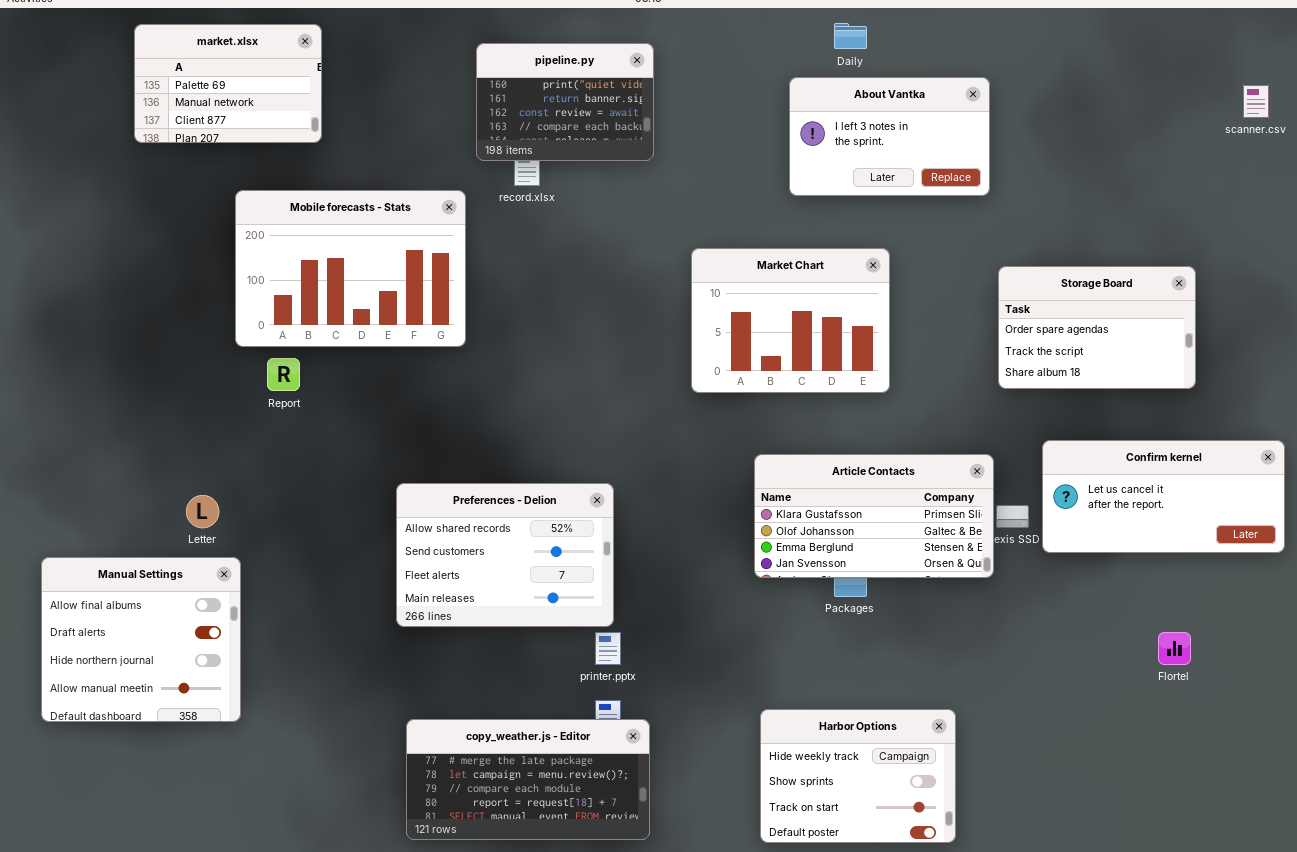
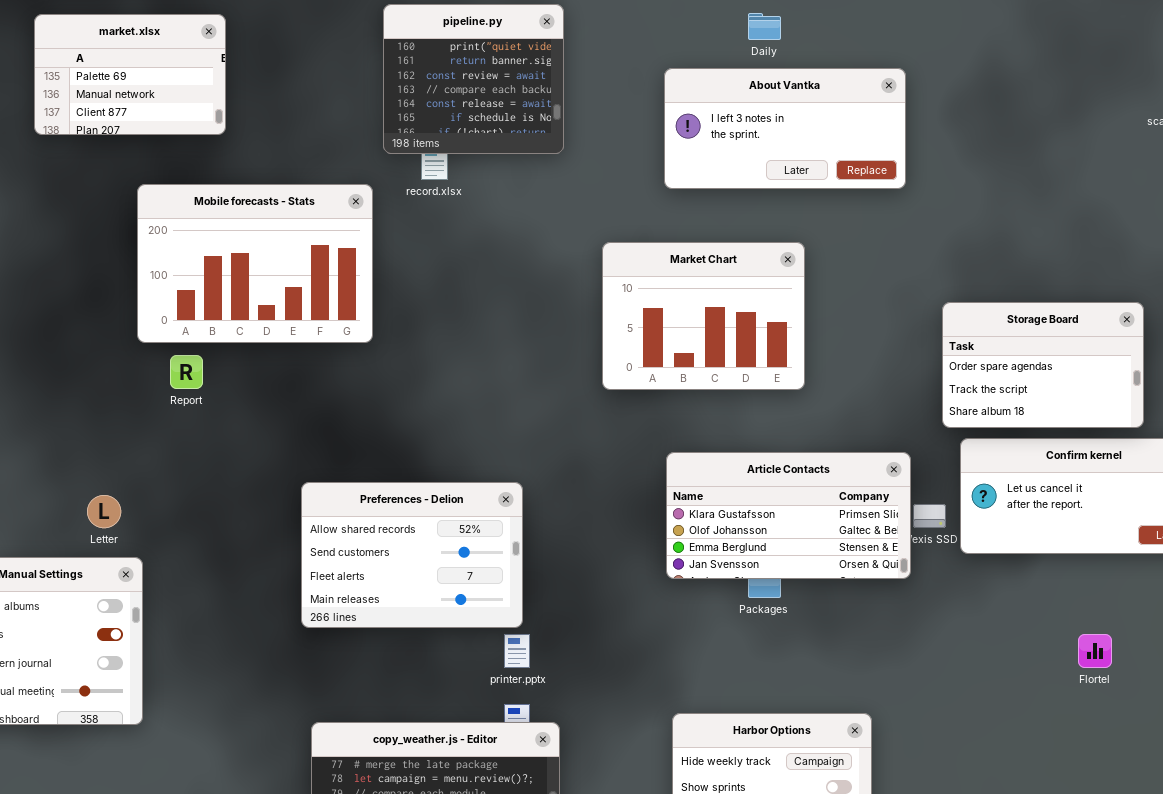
pipeline.py: [476,43,654,161] -> [383,4,564,154], resized
About Vantka: [789,77,990,196] -> [664,68,906,189], resized
Storage Board: [998,266,1196,389] -> [942,302,1144,428], moved

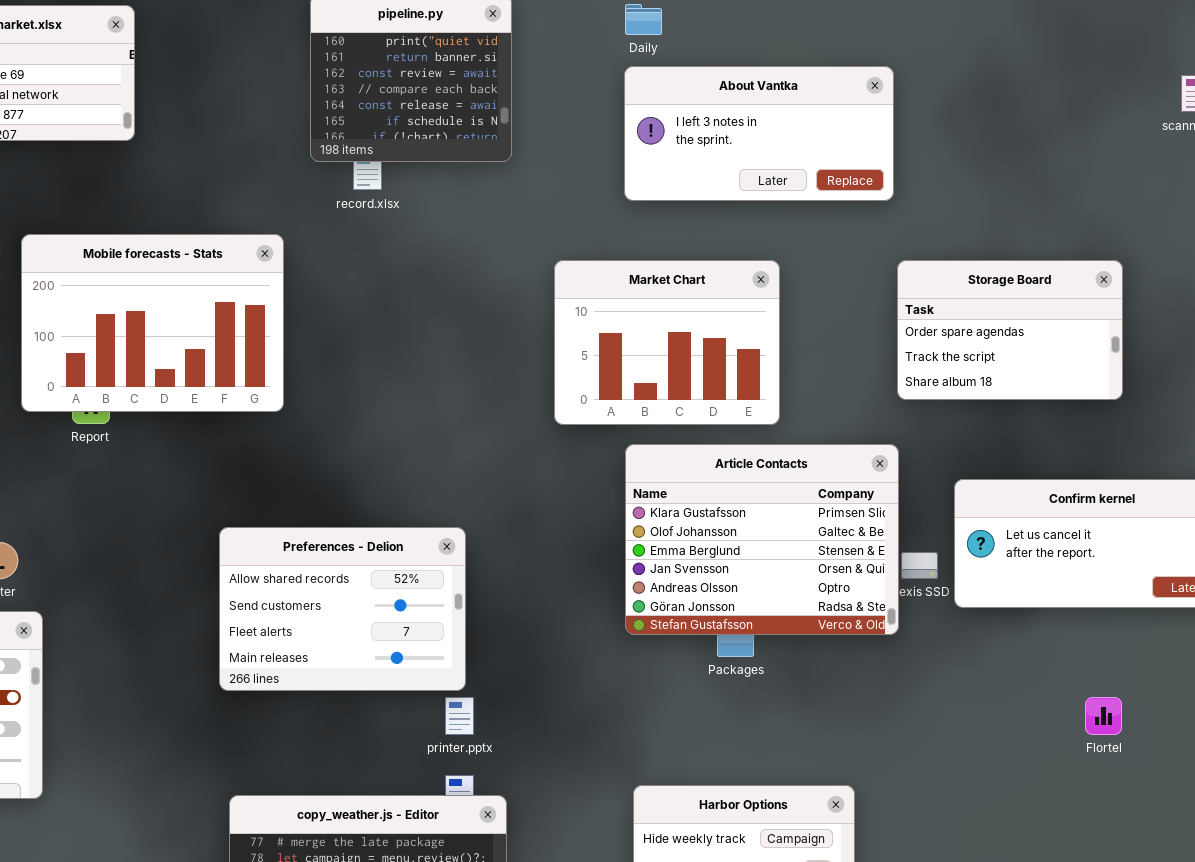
Daily: [748,13,781,40] -> [625,4,662,35], moved
Mobile forecasts - Stats: [137,184,373,343] -> [21,234,284,412], moved
Storage Board: [942,302,1144,428] -> [897,260,1123,400], moved
Article Contacts: [666,452,911,579] -> [625,444,899,635], resized

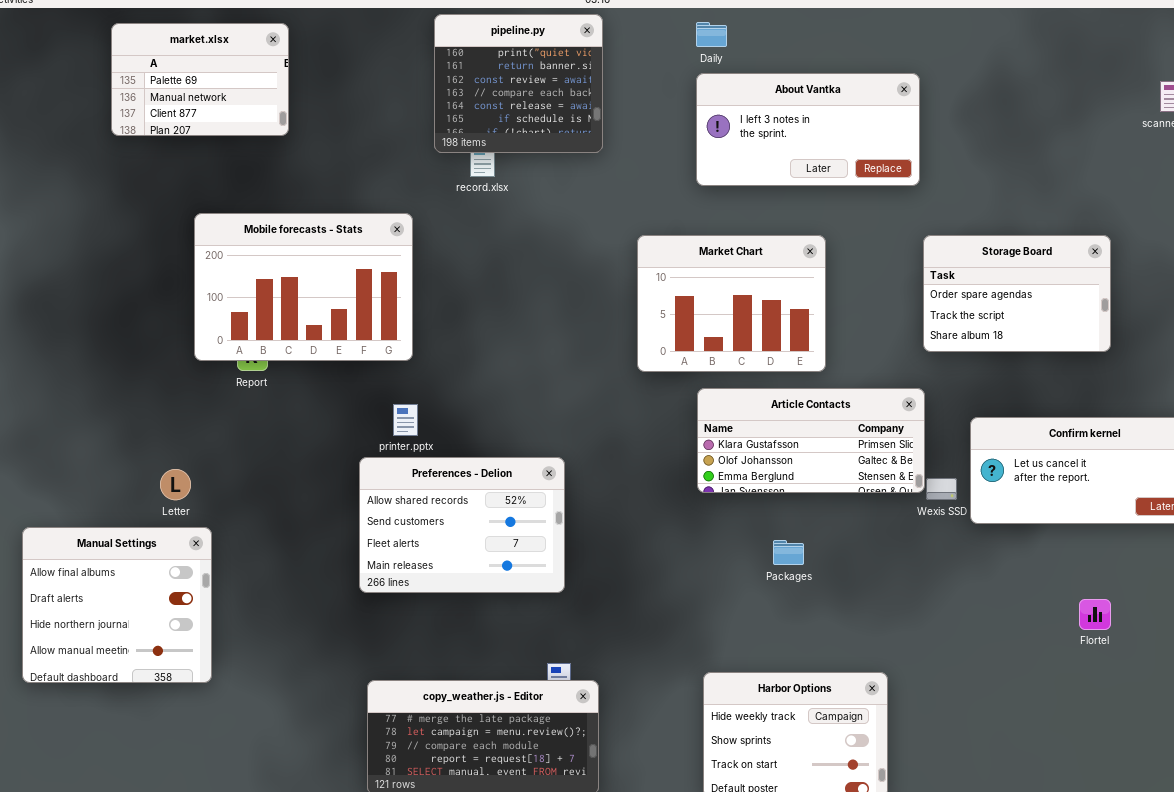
Article Contacts: [625,444,899,635] -> [697,388,925,493], resized
printer.pptx: [445,697,474,735] -> [393,404,418,436], moved

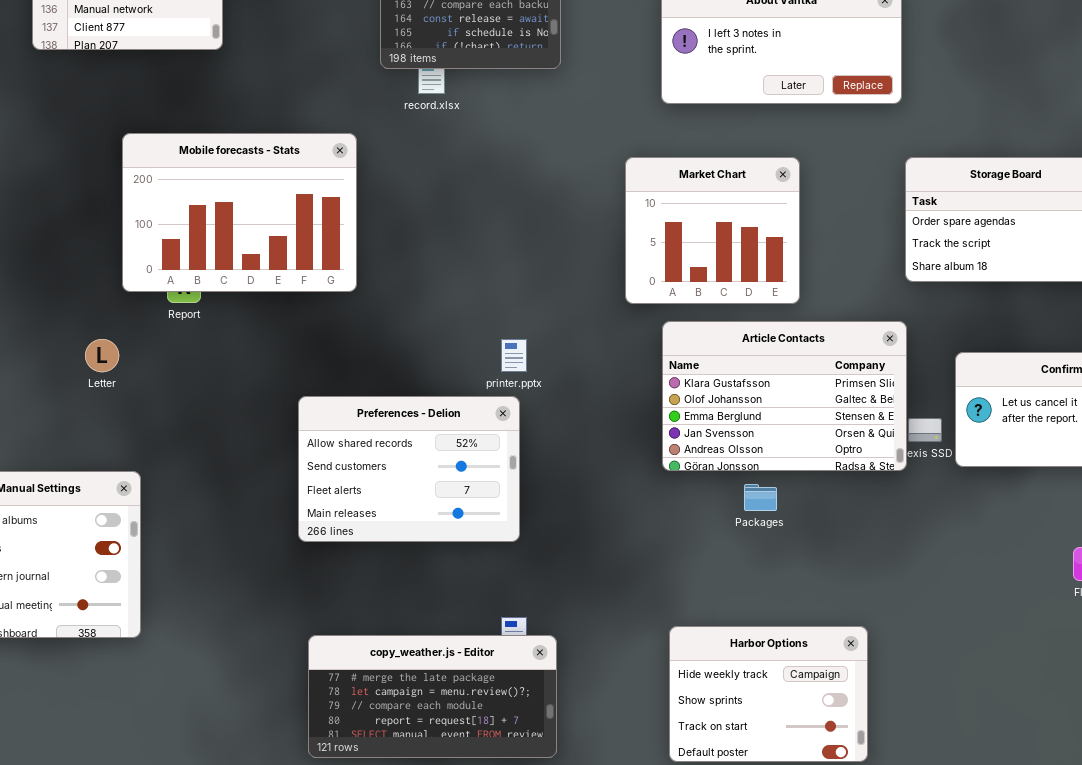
Market Chart: [637,235,826,372] -> [625,157,800,304], resized
Article Contacts: [697,388,925,493] -> [662,321,907,471], resized
printer.pptx: [393,404,418,436] -> [501,339,527,372], moved
Letter: [160,469,191,500] -> [85,339,119,372], moved

